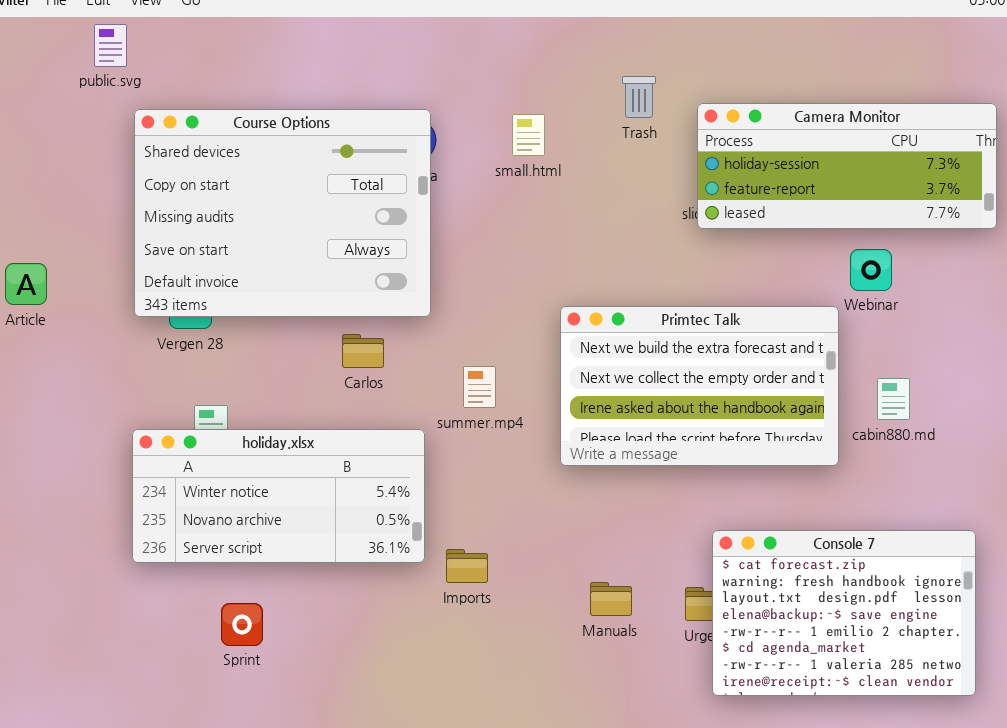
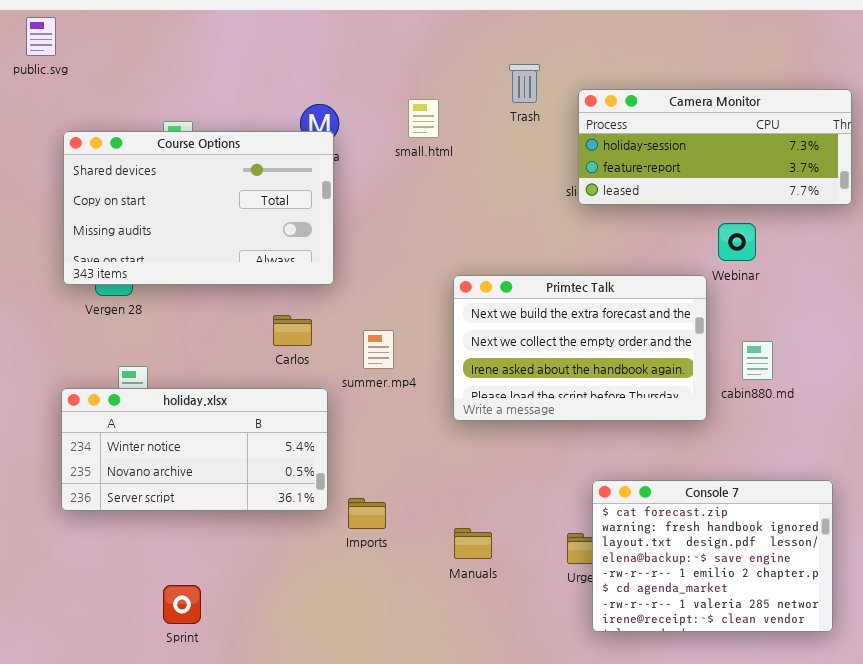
Course Options: [134,109,431,317] -> [63,131,334,285], resized
Carlos: [342,334,384,368] -> [273,315,312,346], moved
Manuals: [590,582,632,616] -> [454,528,492,559], moved
Sprint: [221,603,263,646] -> [163,585,201,624], moved

